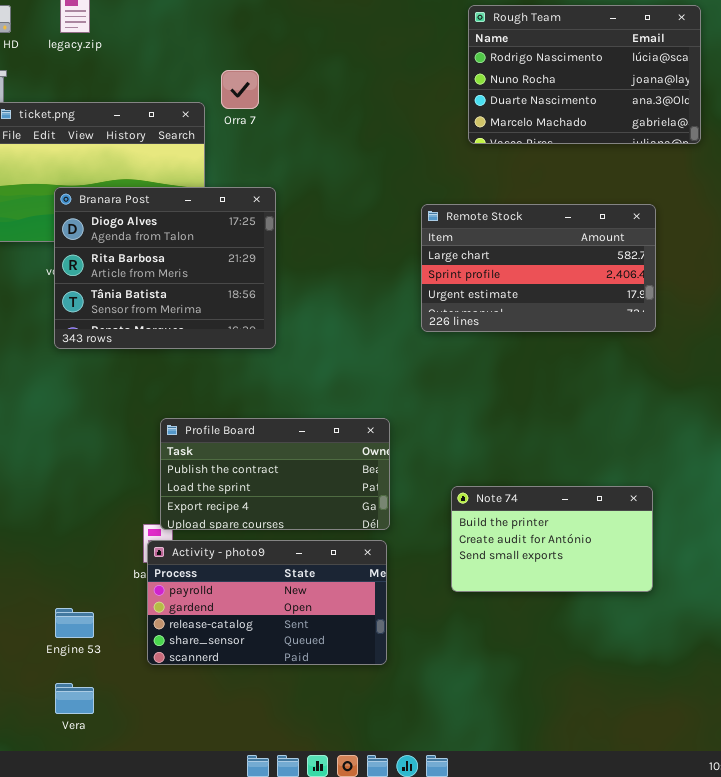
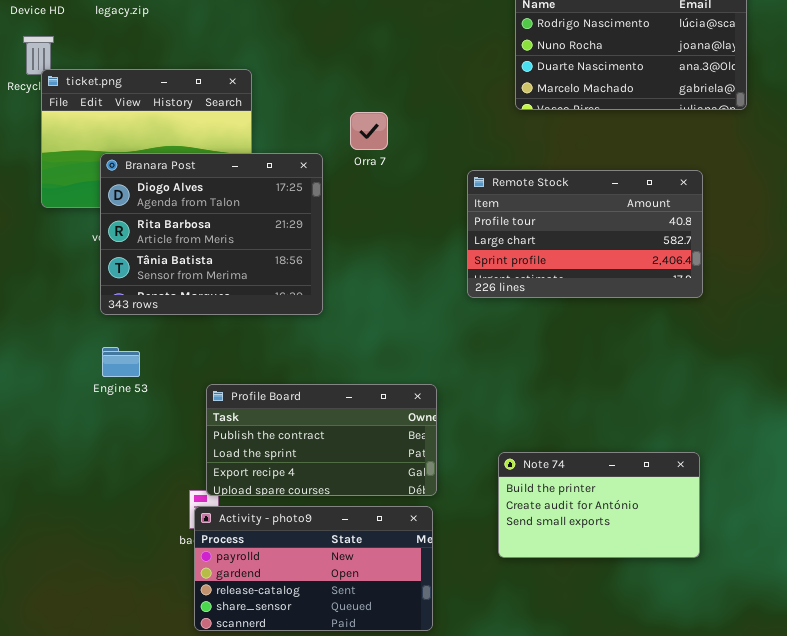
Orra 7: [221,70,259,109] -> [350,112,388,150], moved
Remote Stock: [421,204,656,332] -> [467,170,703,298], scrolled up 1 row
Engine 53: [55,608,94,638] -> [102,347,140,377], moved

